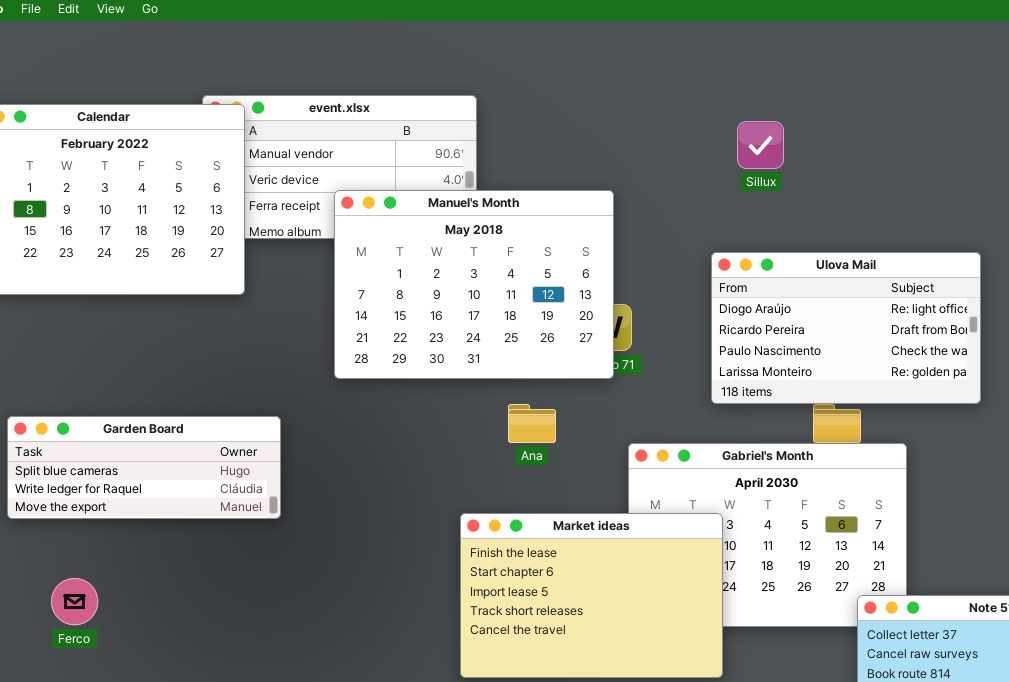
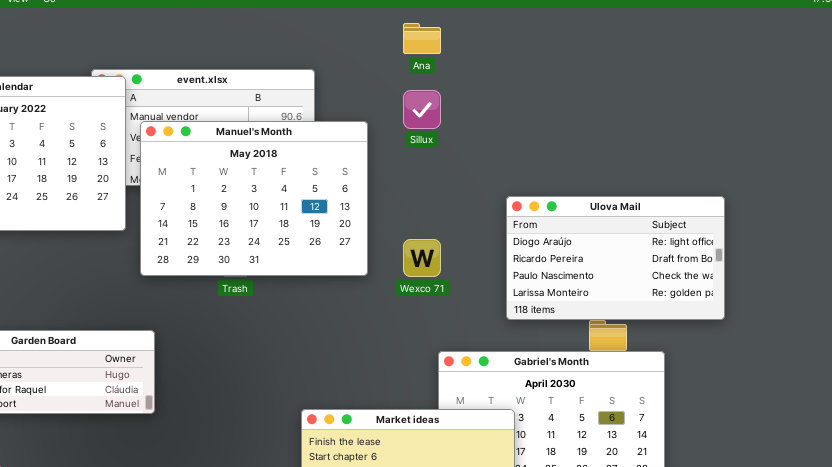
Sillux: [737,121,784,169] -> [403,90,441,129], moved
Manuel's Month: [334,190,614,379] -> [140,121,368,276], moved
Ana: [508,404,556,443] -> [403,23,441,54], moved

